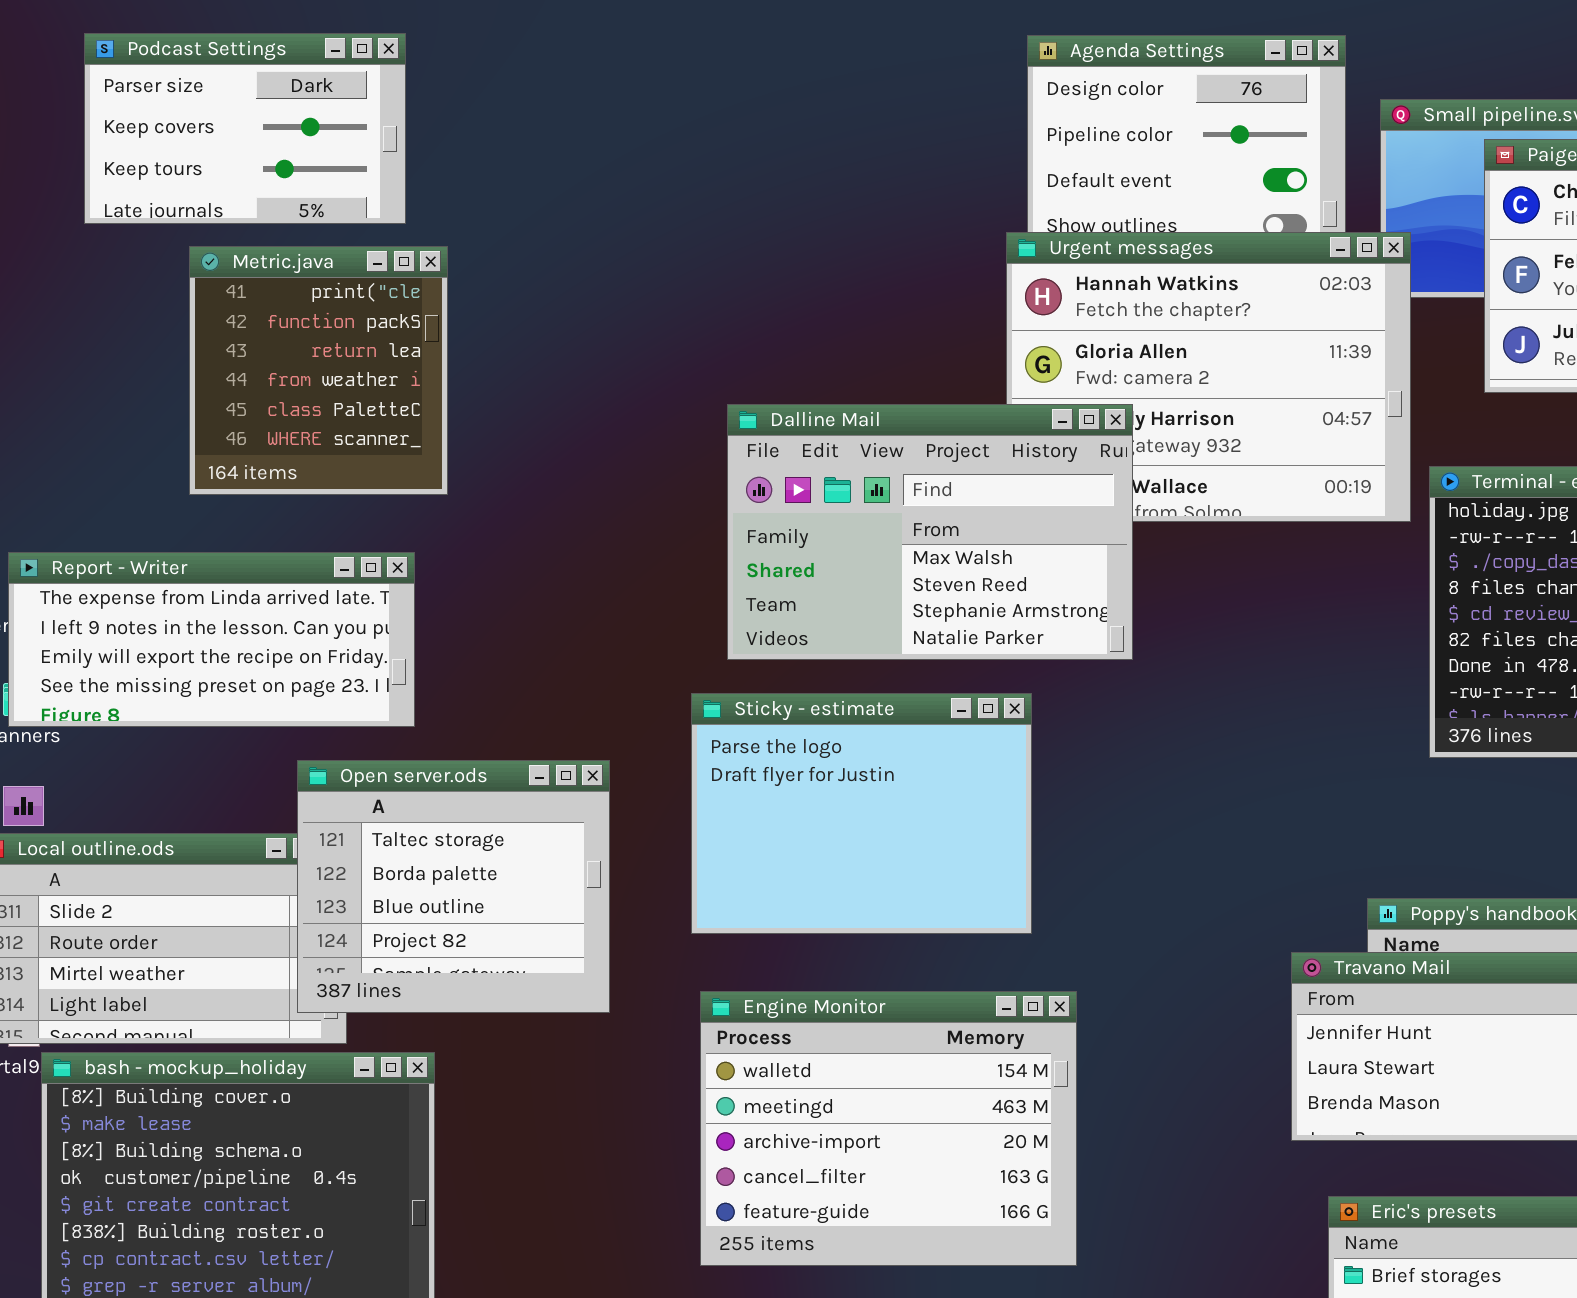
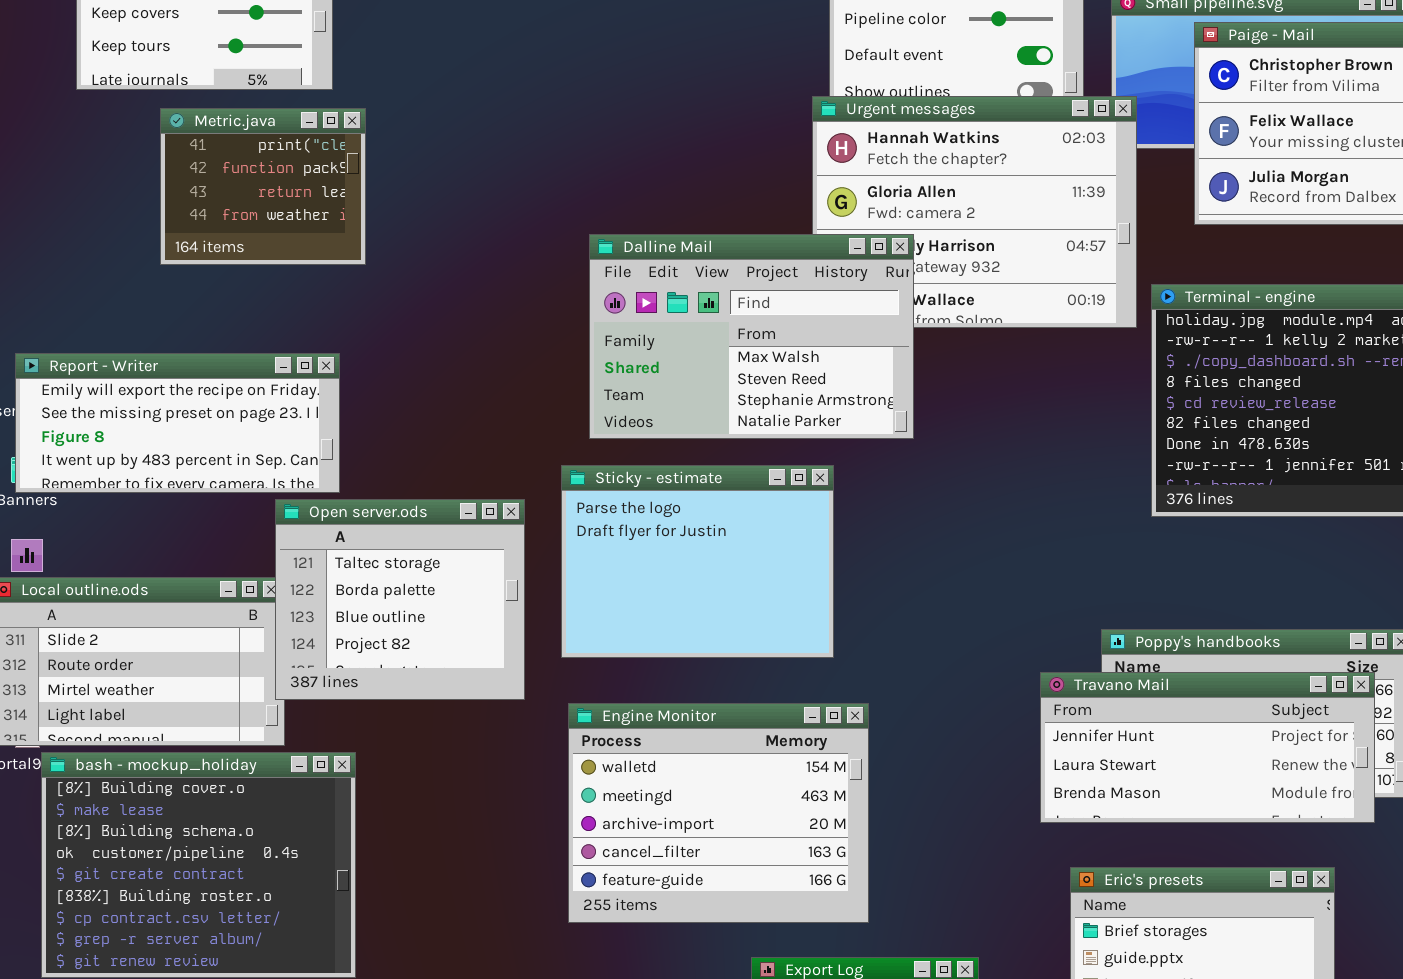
Metric.java: [189,246,448,495] -> [160,108,366,265], resized
Report - Writer: [8,552,415,727] -> [15,353,340,493], scrolled down 2 rows
Open server.ods: [297,760,610,1013] -> [275,499,525,700], moved

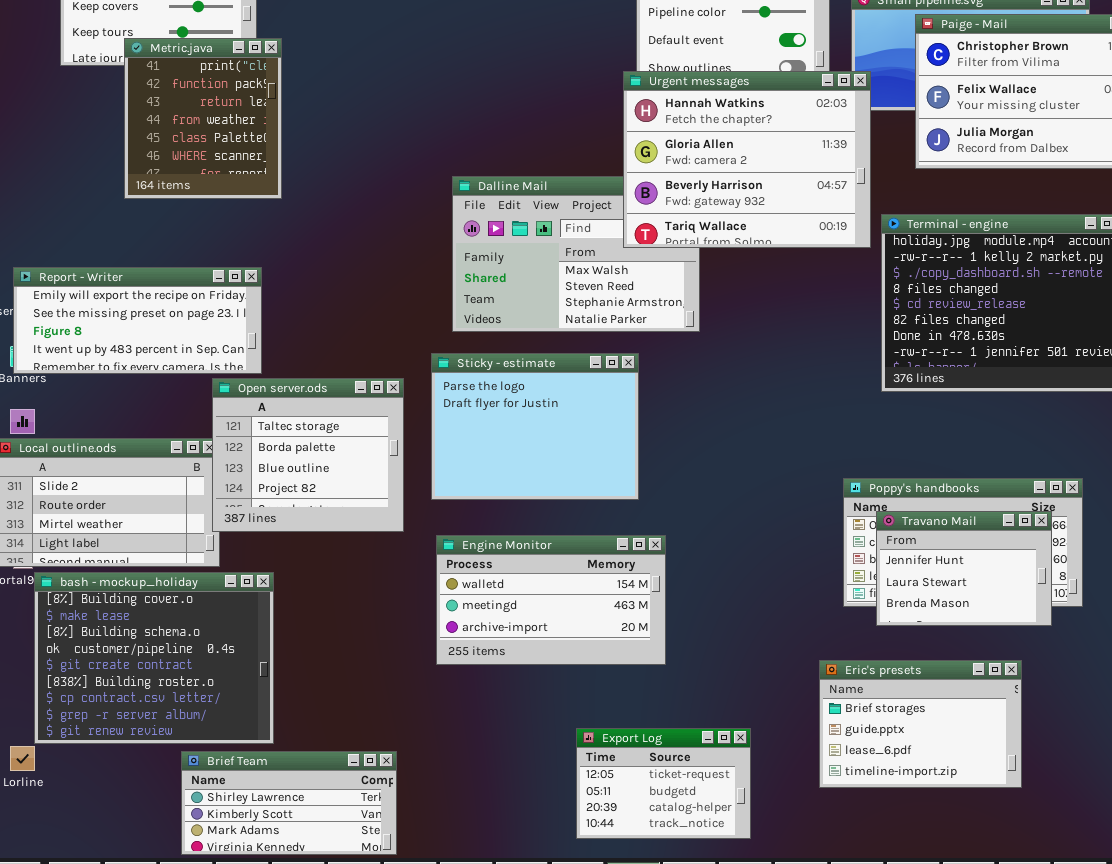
Urgent messages: [812,96,1137,328] -> [623,71,871,248], raised
Metric.java: [160,108,366,265] -> [124,38,282,199], resized
Travano Mail: [1040,672,1375,823] -> [876,511,1052,626], resized
Engine Monitor: [568,703,869,923] -> [436,535,666,665], resized

